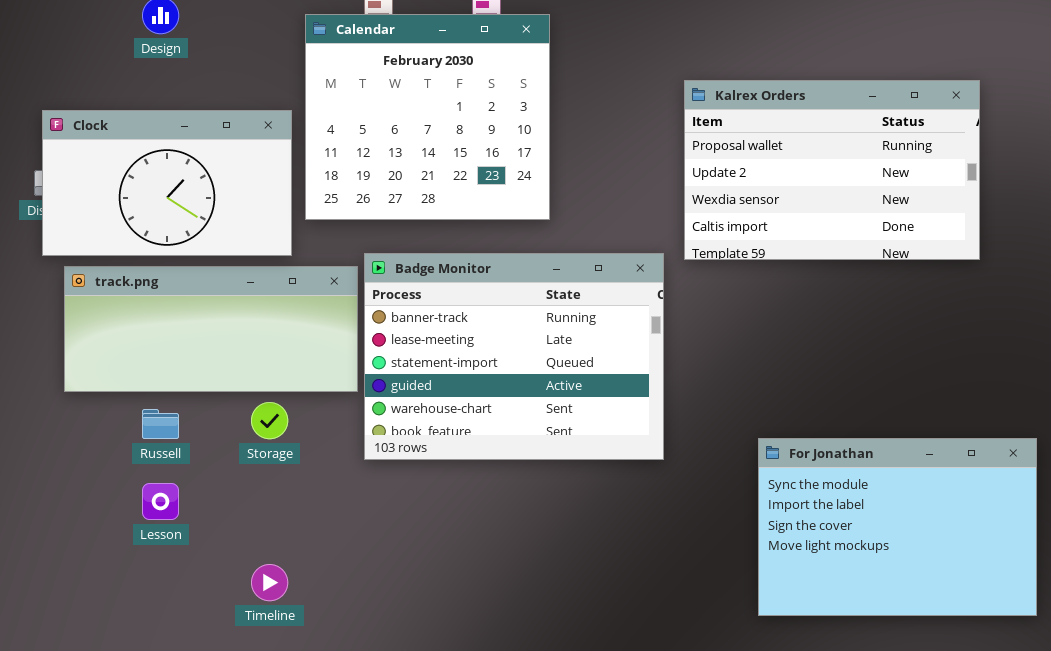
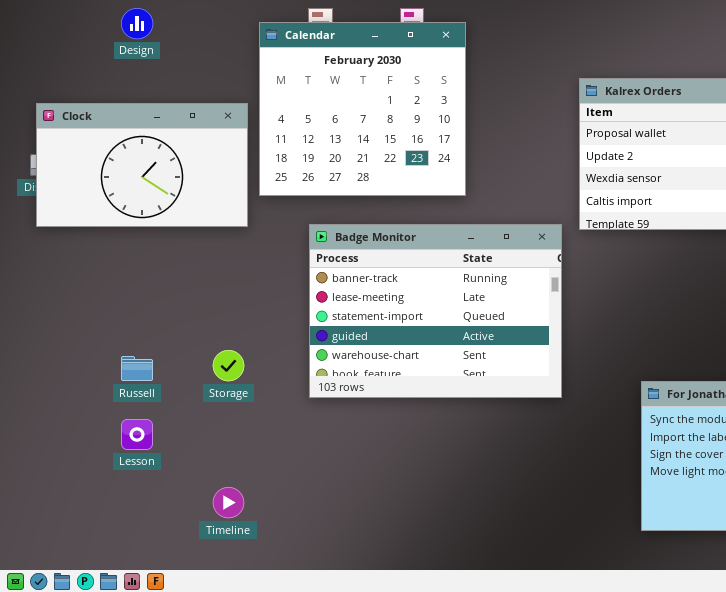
track.png: [64,266,358,392] -> none, closed

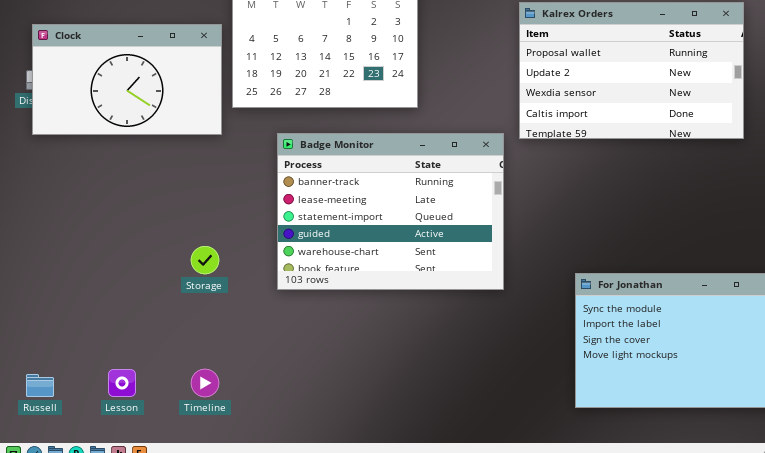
Russell: [121,356,153,381] -> [26,374,54,397], moved
Lesson: [121,419,153,450] -> [108,369,136,397], moved

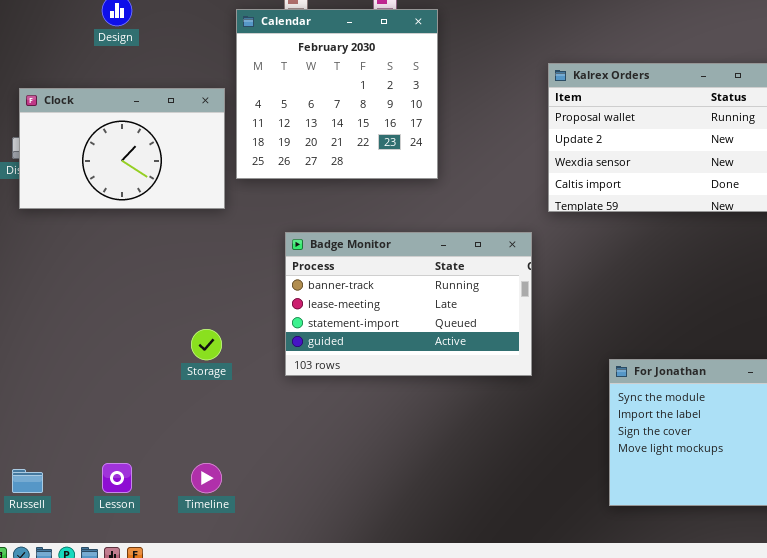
Badge Monitor: [277,133,504,290] -> [285,232,532,376], resized

